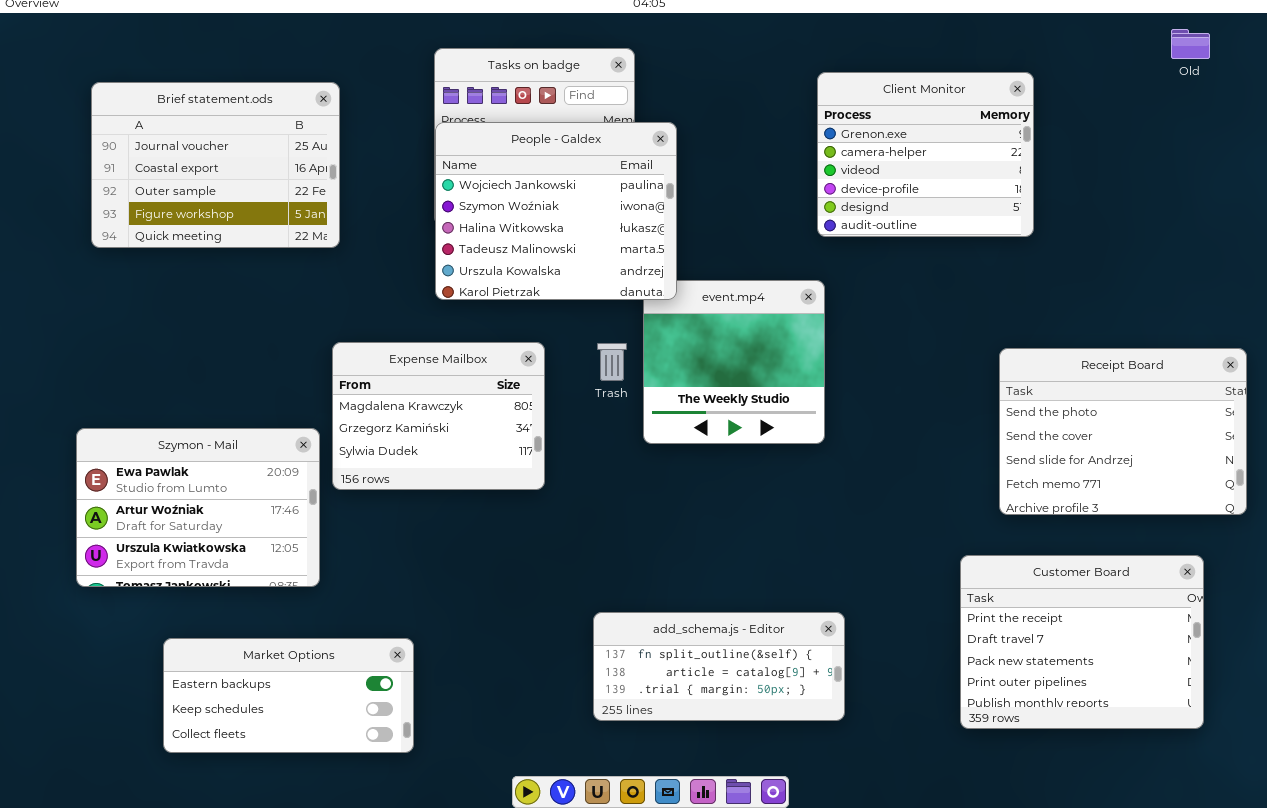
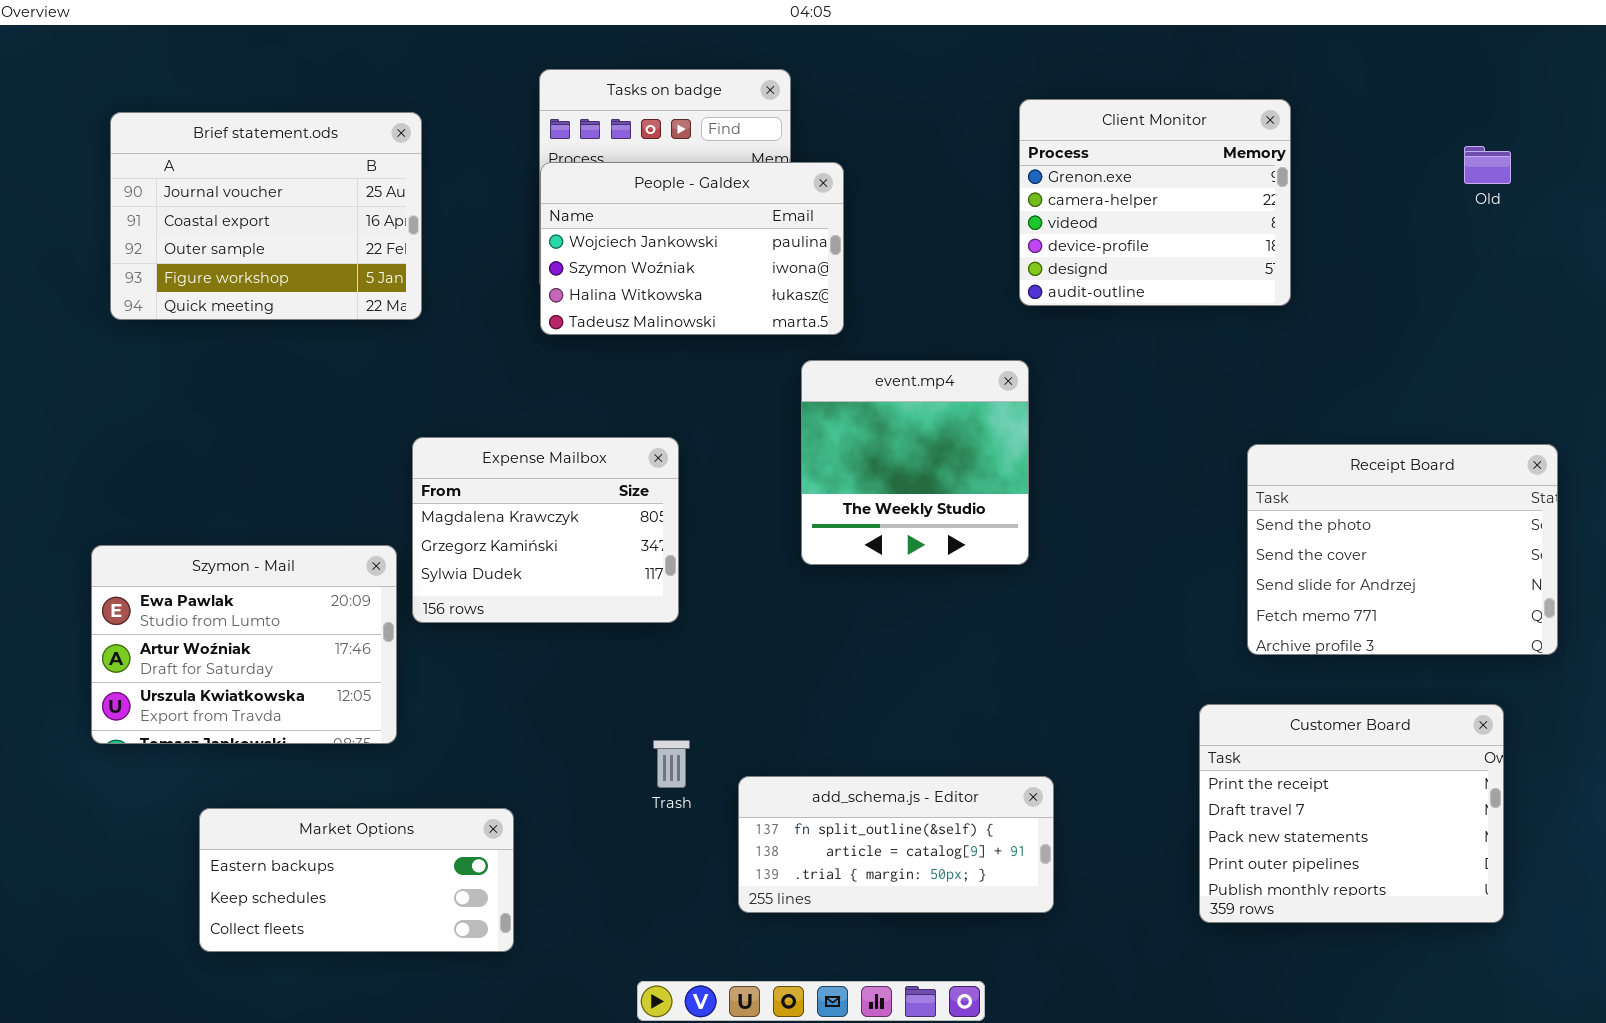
Old: [1171,29,1210,59] -> [1464,146,1511,184], moved
People - Galdex: [435,122,677,300] -> [540,162,844,335], resized
Trash: [597,343,627,381] -> [653,740,690,788], moved

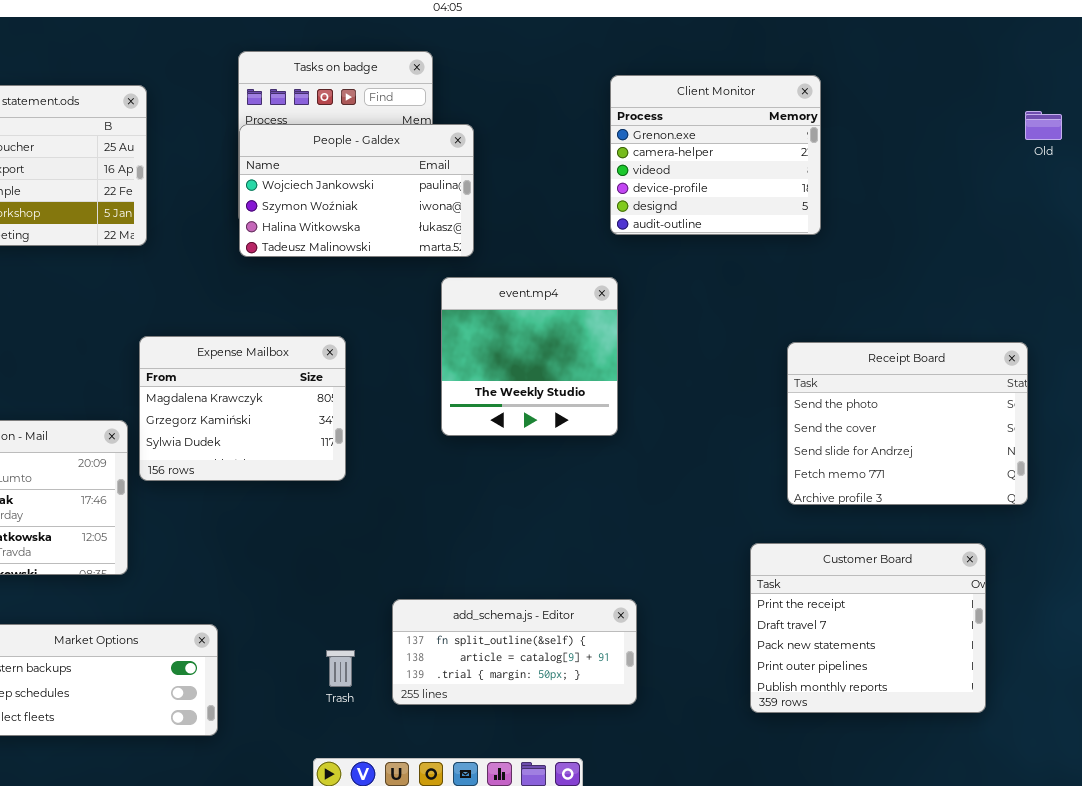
Old: [1464,146,1511,184] -> [1025,111,1062,140], moved
Trash: [653,740,690,788] -> [326,650,355,687], moved

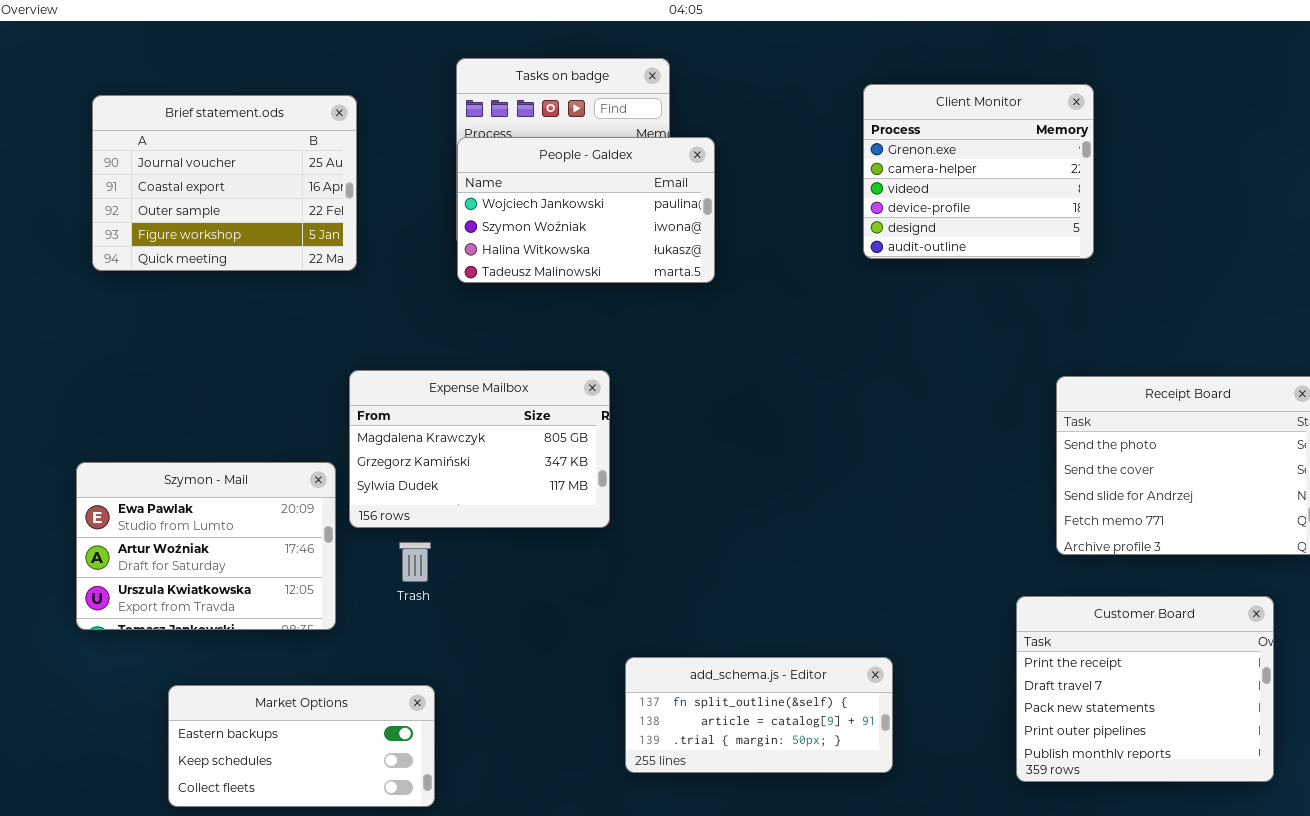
event.mp4: [441,277,618,436] -> none, closed
Expense Mailbox: [139,336,346,481] -> [349,370,610,528], resized
Trash: [326,650,355,687] -> [399,542,431,582], moved

